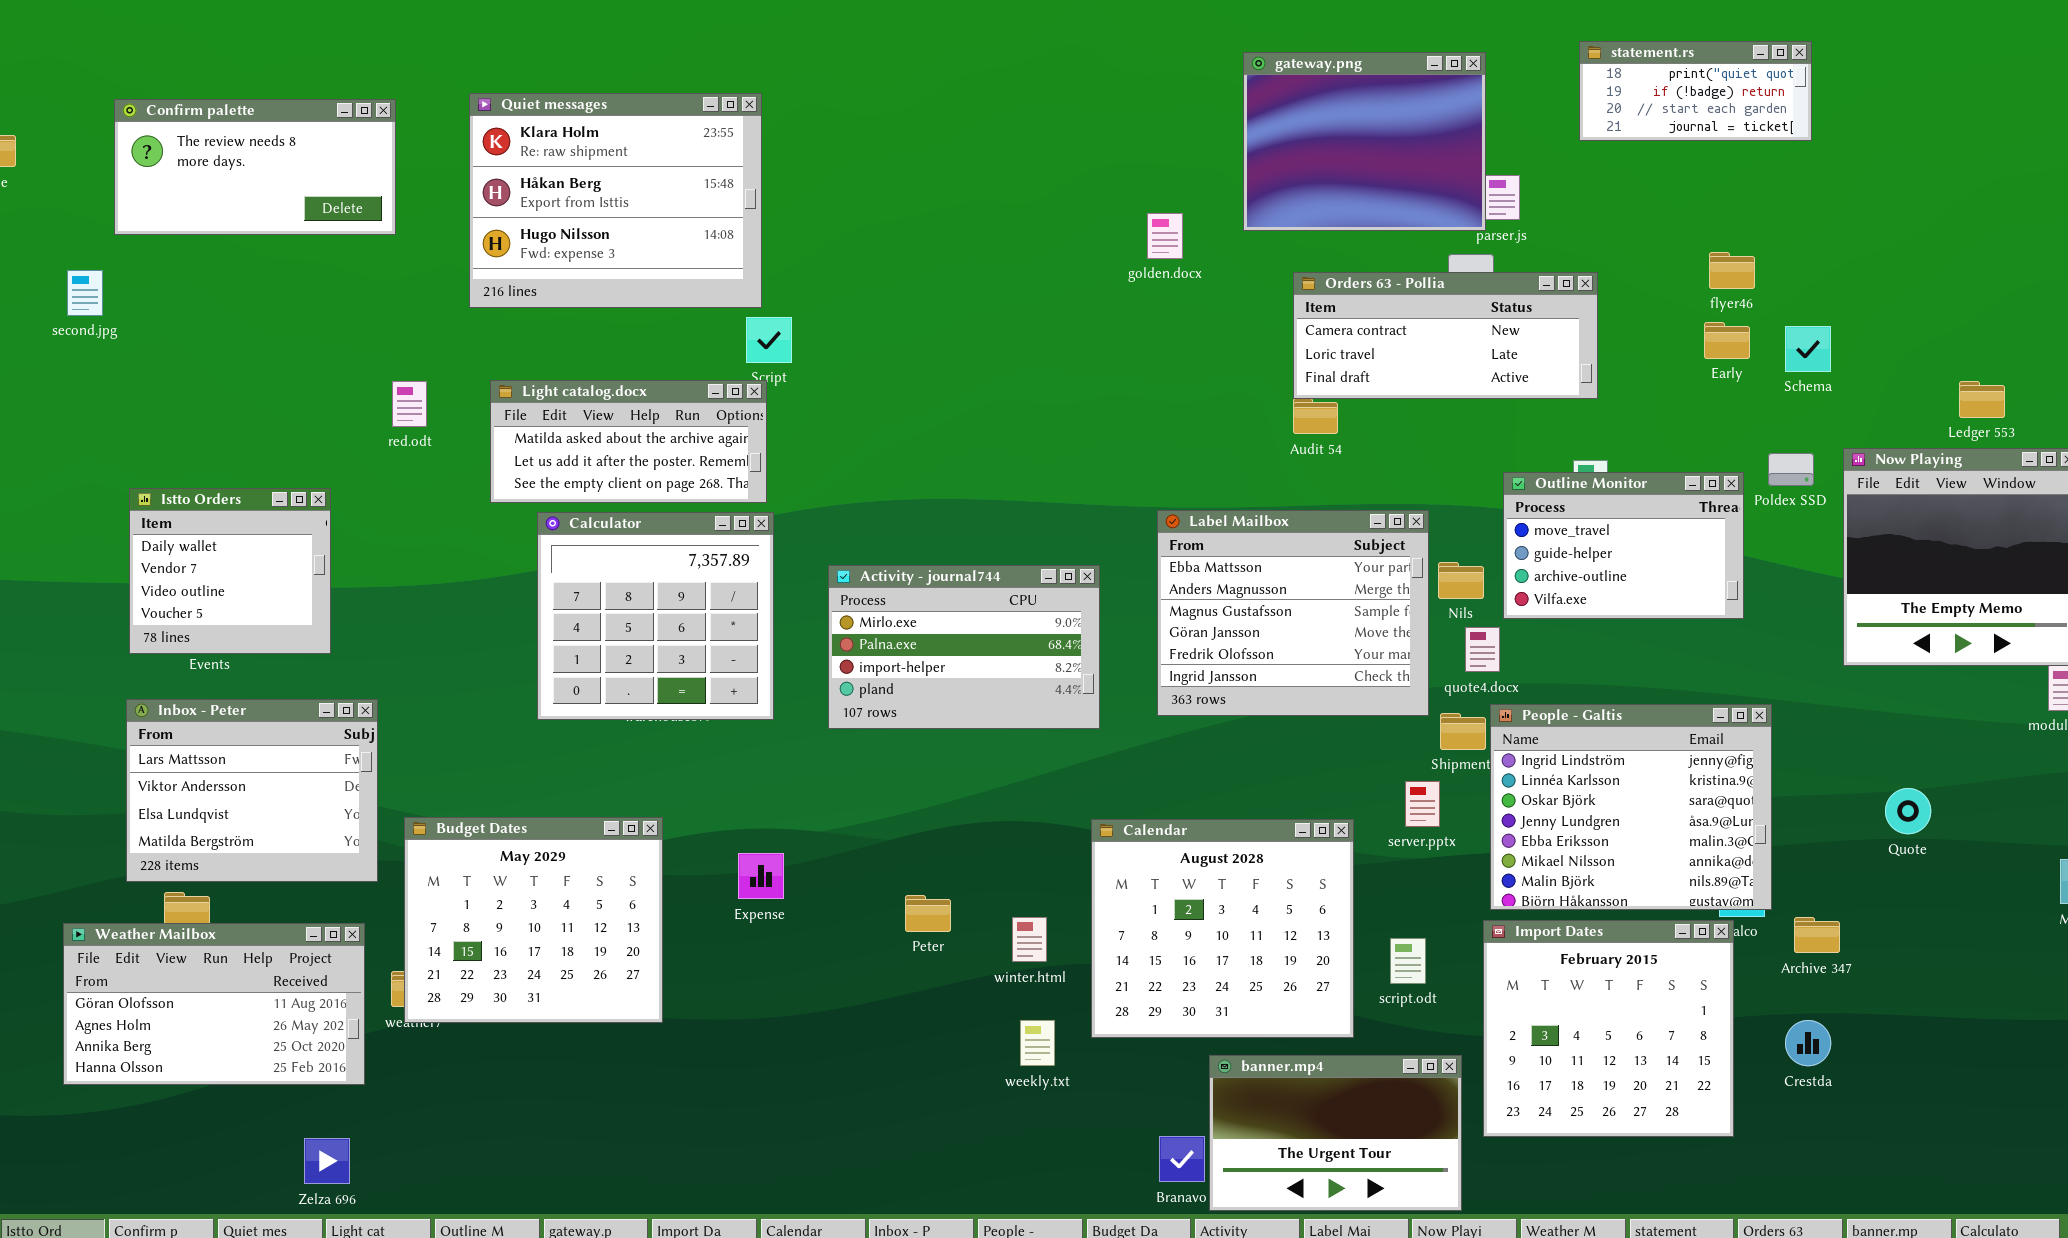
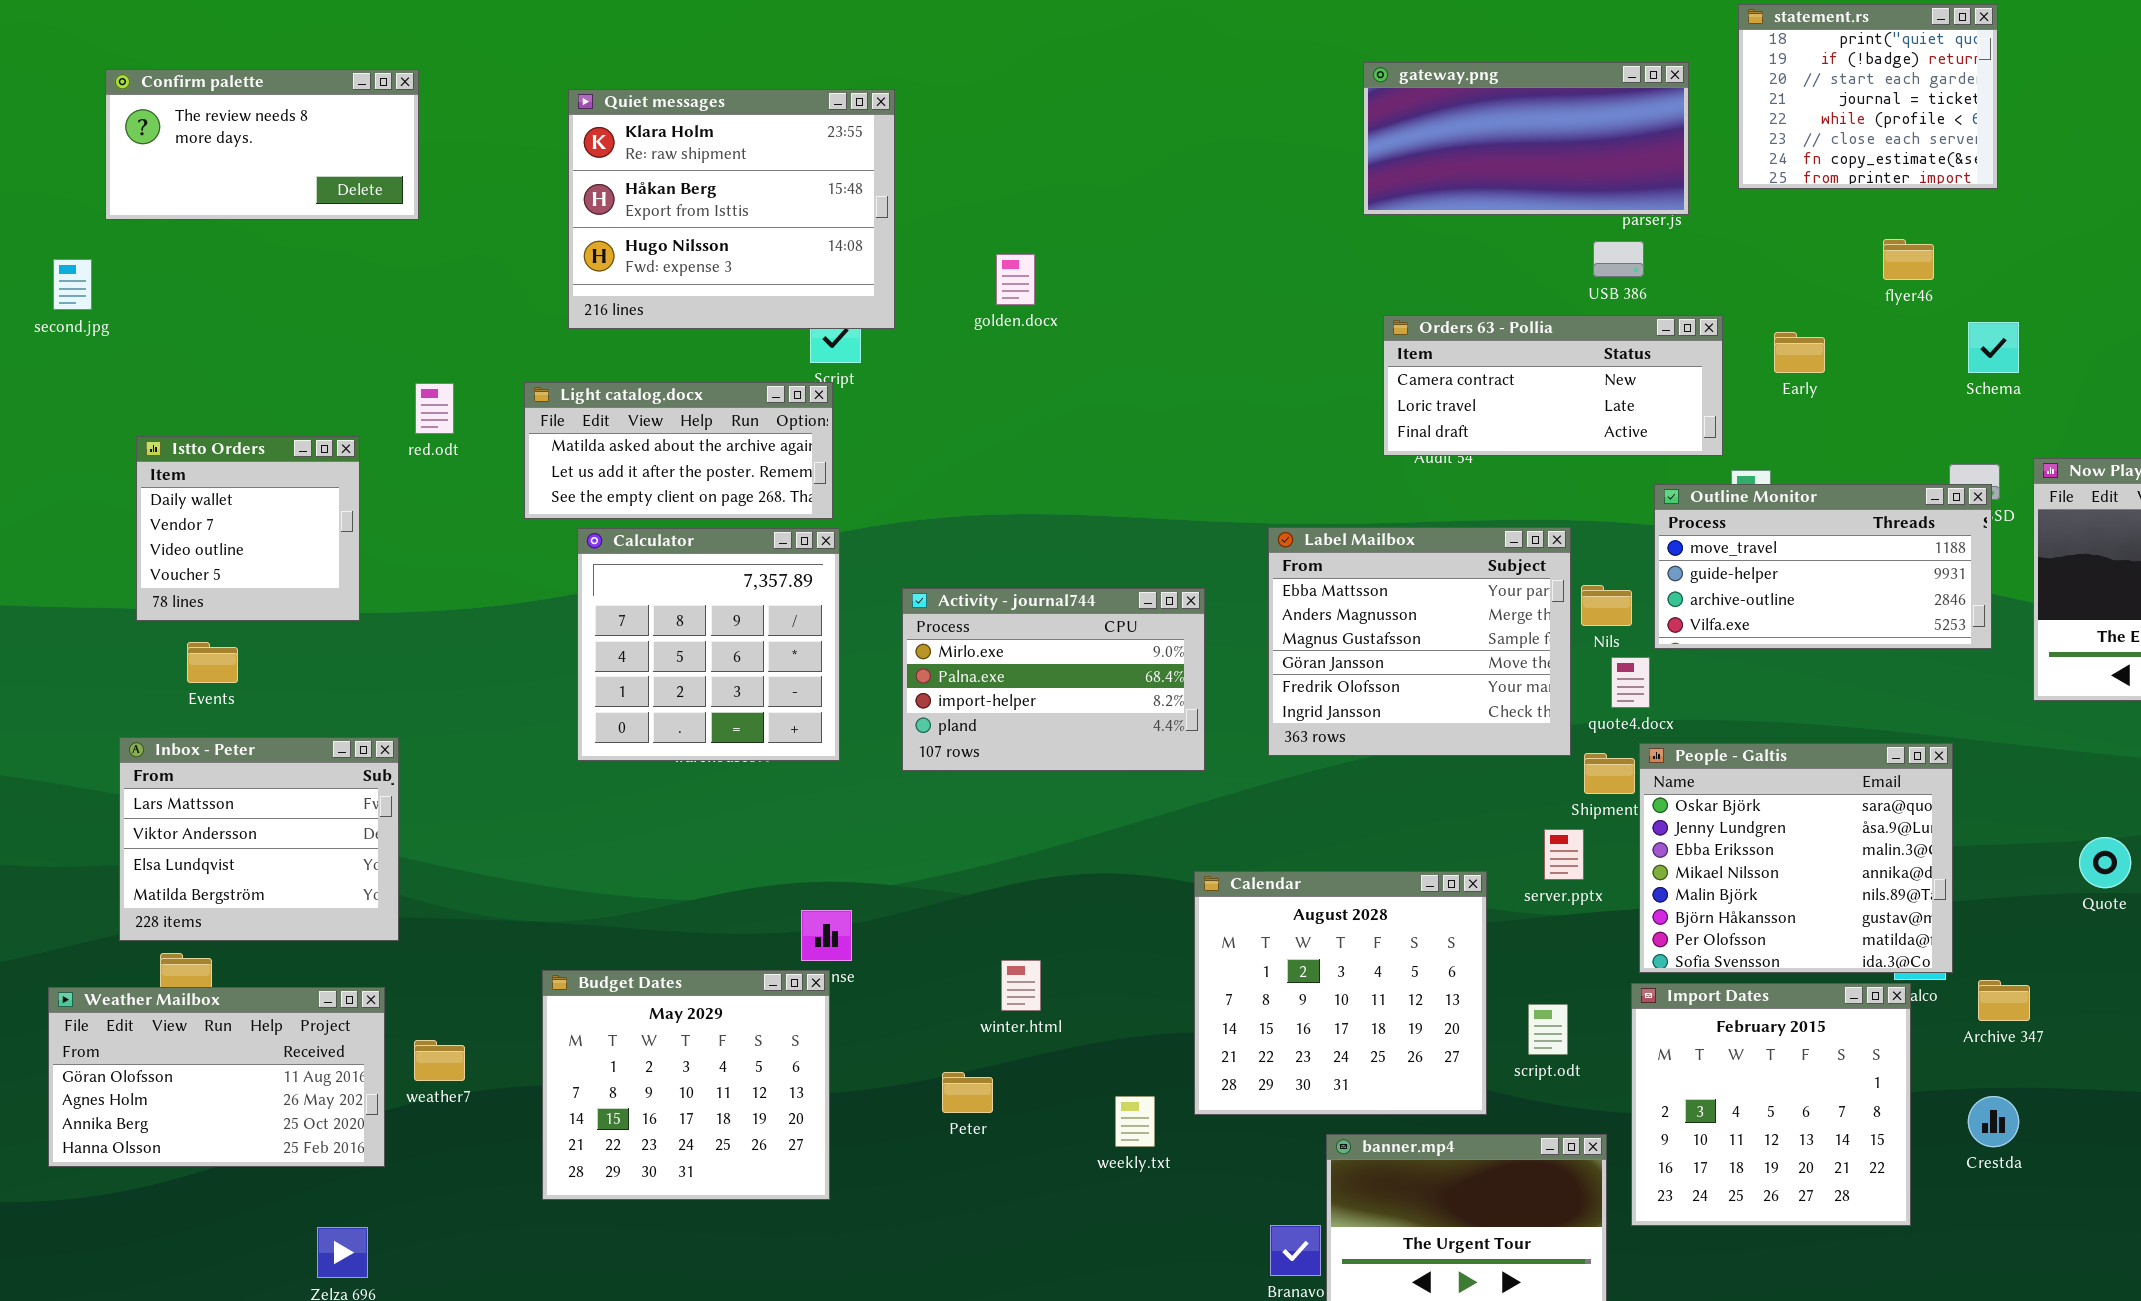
statement.rs: [1579,41,1812,141] -> [1738,4,1998,189], resized
gateway.png: [1243,52,1486,231] -> [1363,62,1689,215], resized
Quiet messages: [469,93,762,308] -> [568,89,895,329], moved
golden.docx: [1147,213,1183,259] -> [996,254,1035,305], moved
Orders 63 - Pollia: [1293,272,1598,399] -> [1383,315,1723,456], moved
Early: [1704,322,1750,359] -> [1774,332,1825,373], moved
Outline Monitor: [1503,472,1744,619] -> [1654,484,1992,649], resized
Istto Orders: [129,488,331,654] -> [136,436,360,621], moved
People - Galtis: [1490,704,1772,910] -> [1639,743,1953,973], scrolled down 2 rows
Budget Dates: [404,817,663,1023] -> [542,970,830,1200], moved
Peter: [905,895,951,932] -> [942,1072,993,1113], moved
winter.html: [1012,917,1047,962] -> [1001,960,1041,1011], moved

